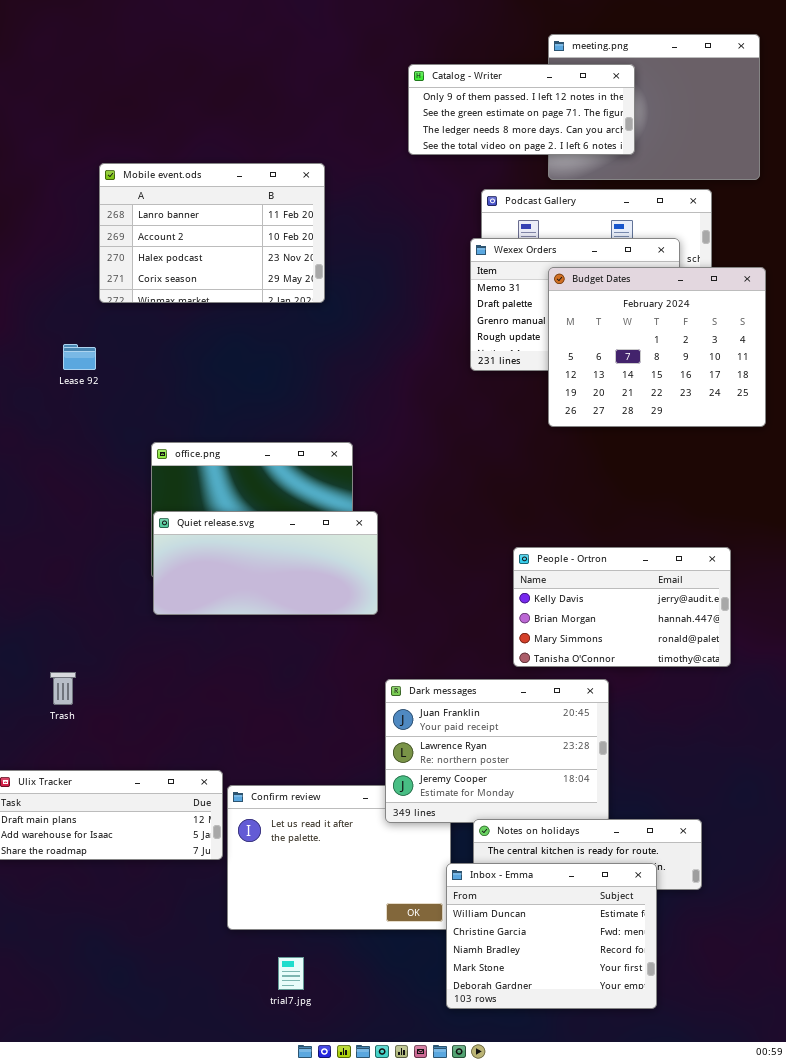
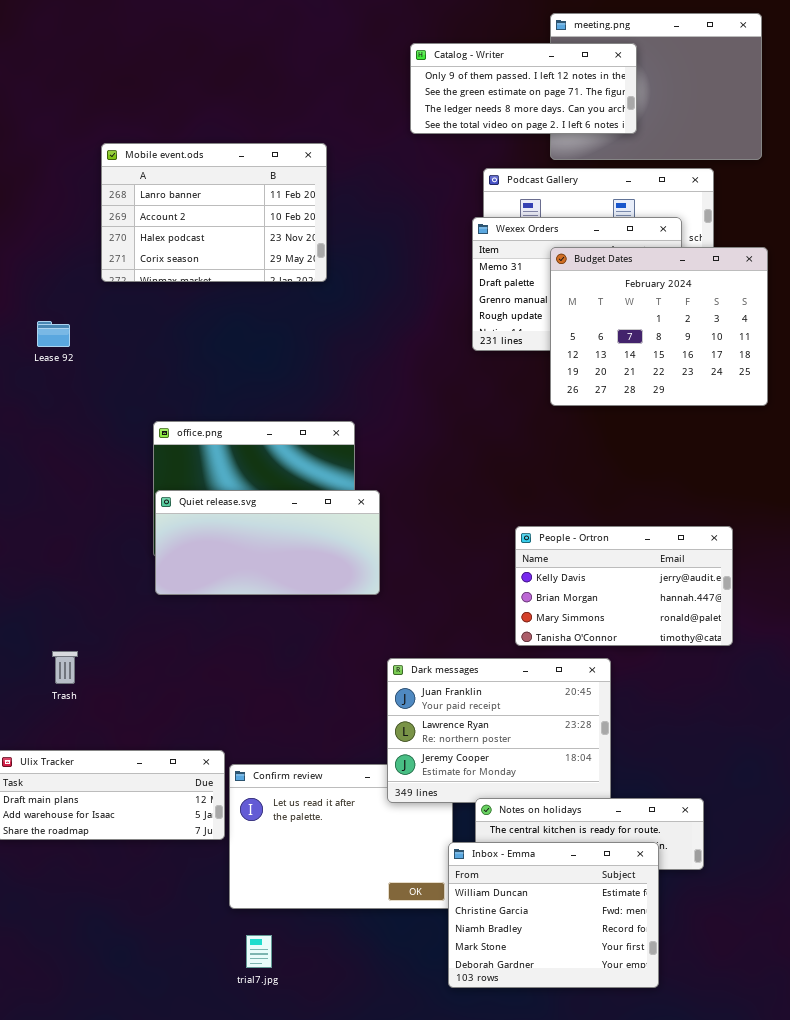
Lease 92: [63,344,96,370] -> [37,321,70,347], moved
trial7.jpg: [278,957,304,990] -> [246,935,272,968], moved

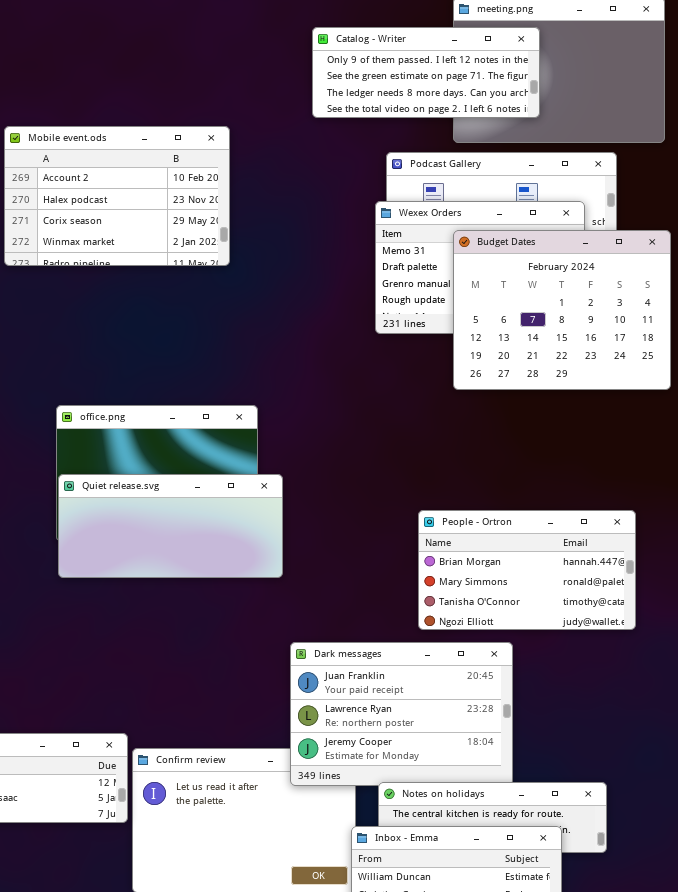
Mobile event.ods: [101,143,327,282] -> [4,126,230,266], scrolled down 1 row
People - Ortron: [515,526,733,646] -> [418,510,636,630], scrolled down 1 row

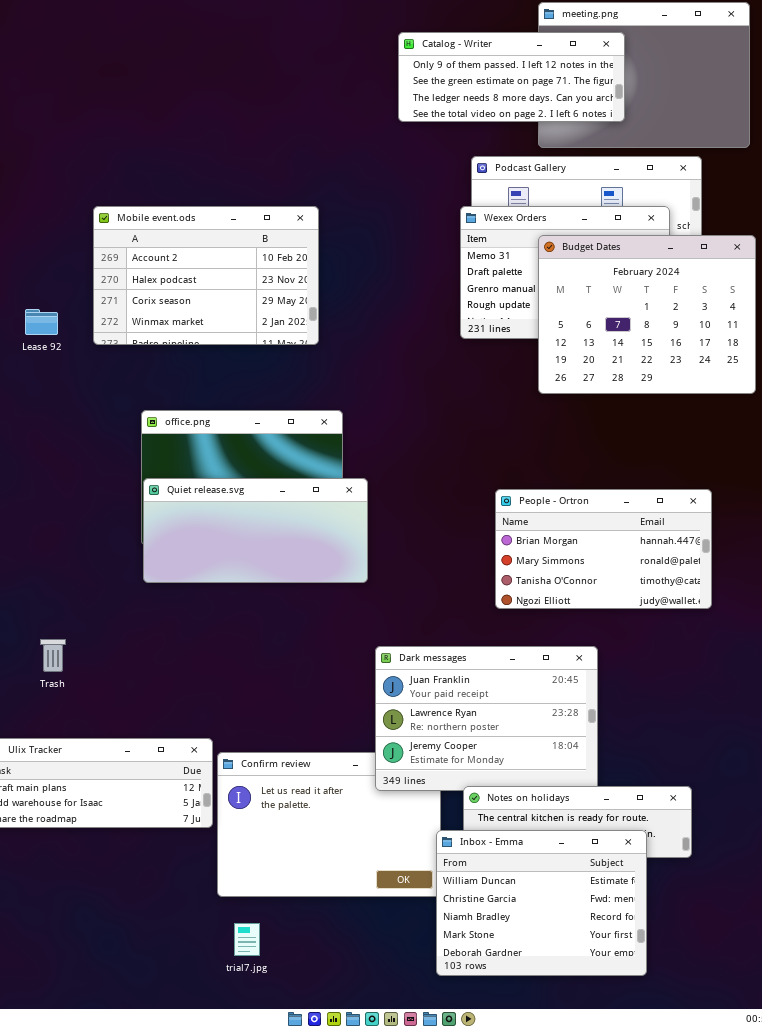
Mobile event.ods: [4,126,230,266] -> [93,206,319,345], moved
People - Ortron: [418,510,636,630] -> [495,489,712,609], moved

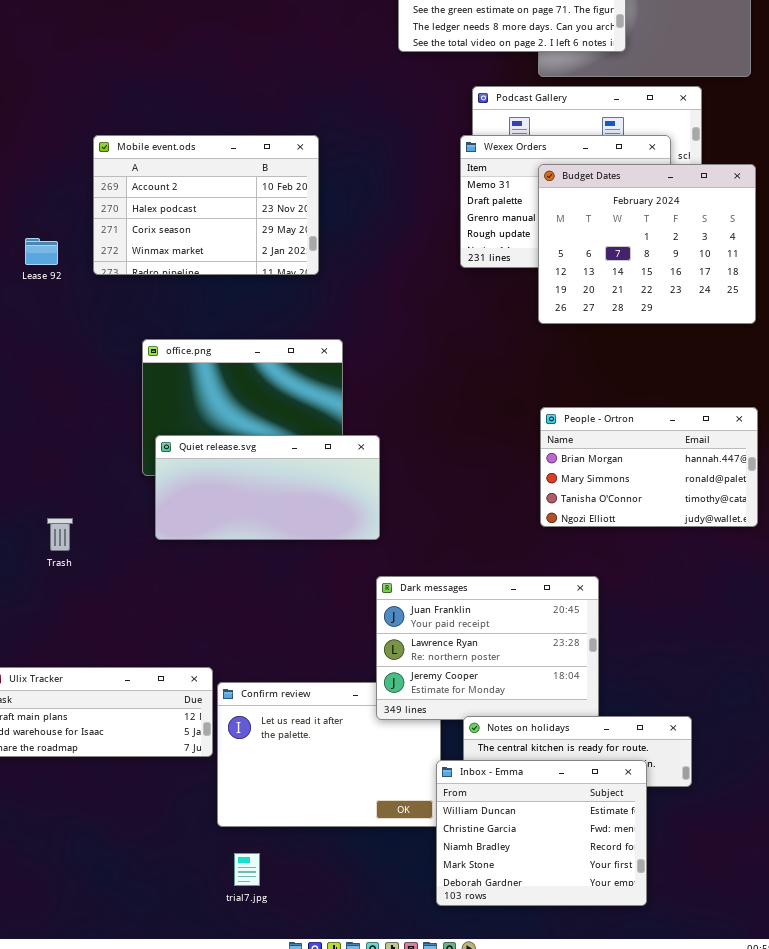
Quiet release.svg: [143,478,368,583] -> [155,435,380,540], moved
People - Ortron: [495,489,712,609] -> [540,407,758,527], moved
Trash: [40,639,66,672] -> [47,518,73,551], moved

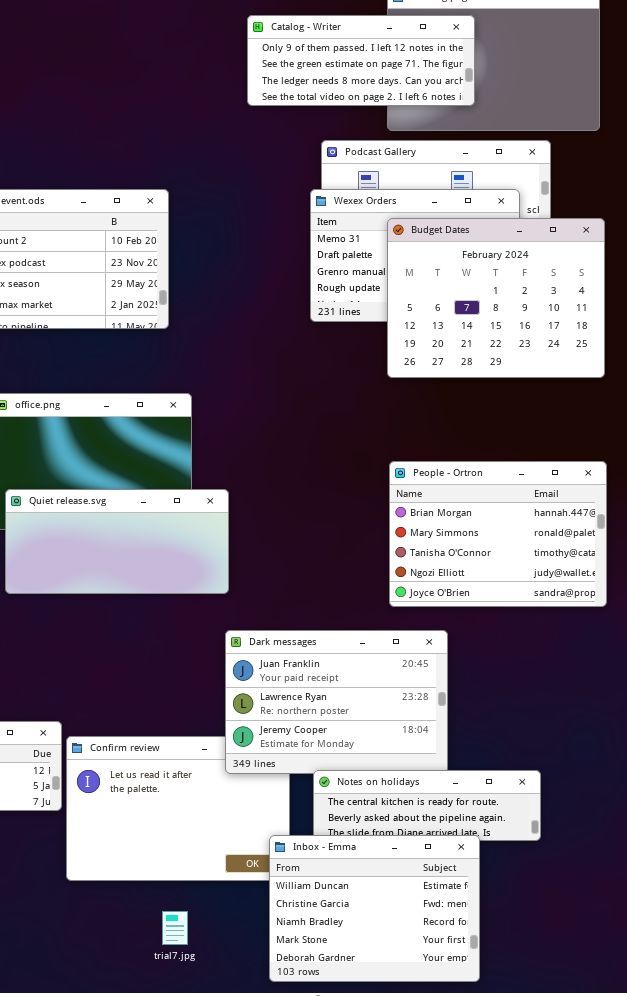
People - Ortron: [540,407,758,527] -> [389,461,607,607], resized
Inbox - Emma: [436,760,647,906] -> [269,835,480,982], moved
trial7.jpg: [234,853,260,886] -> [162,911,188,945], moved

